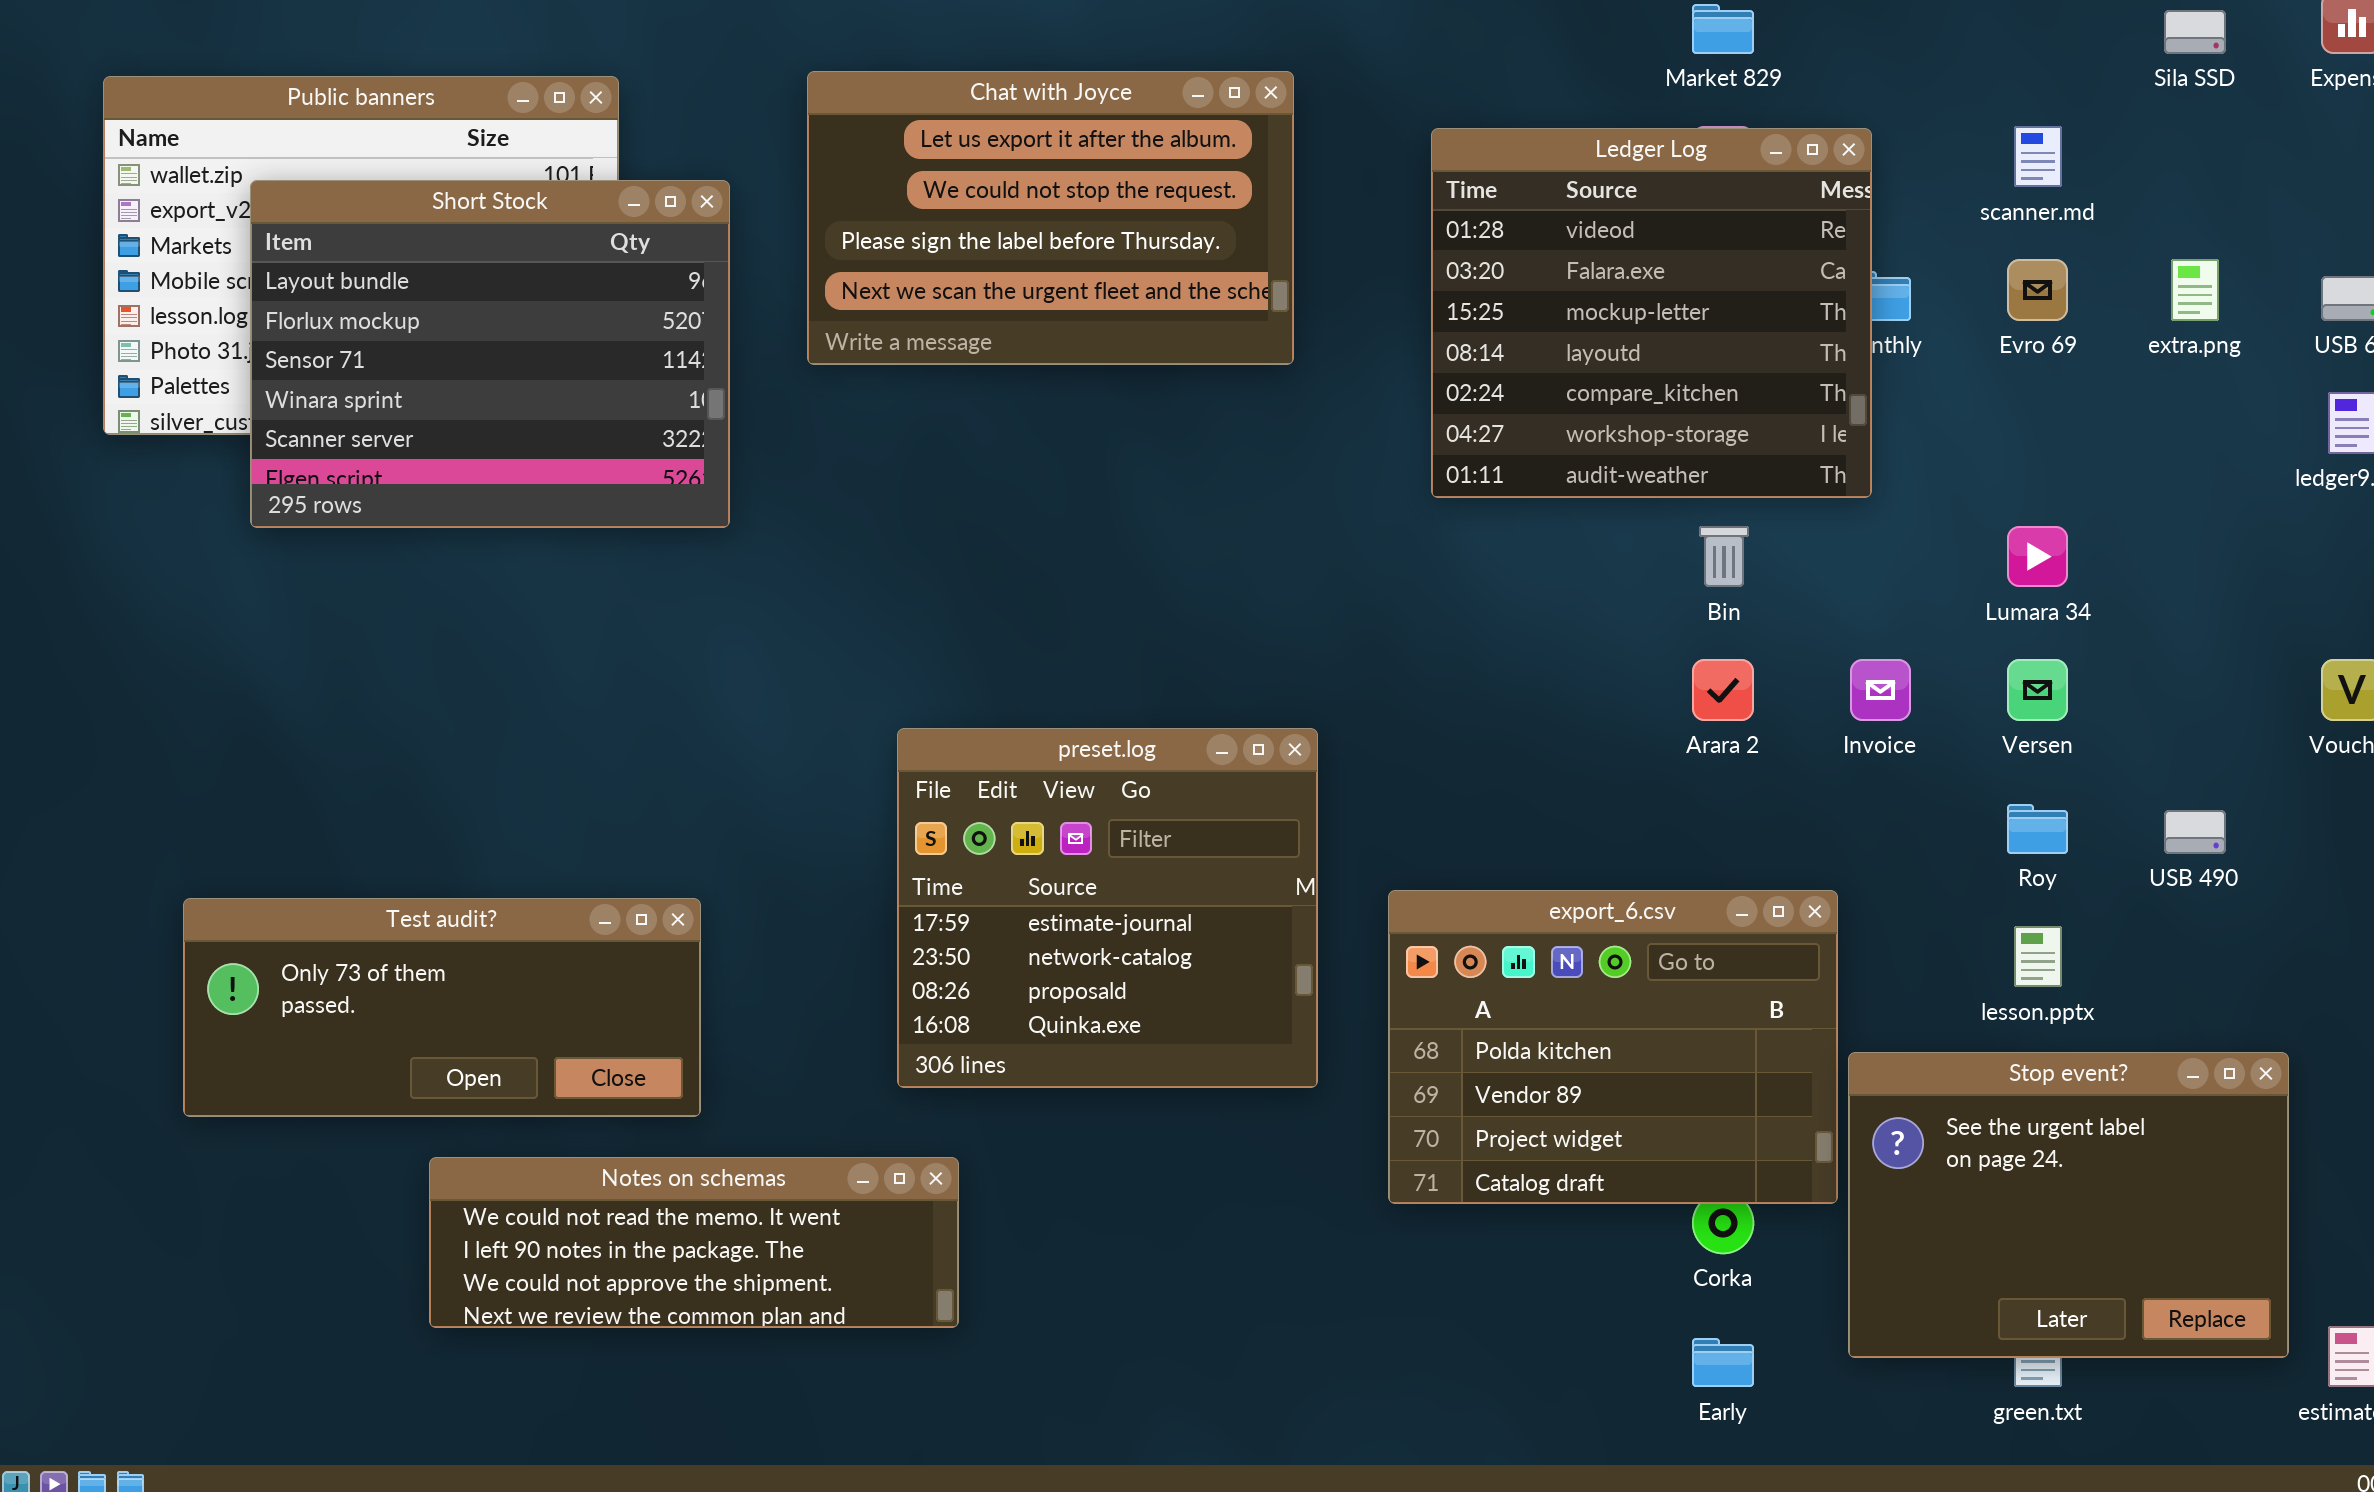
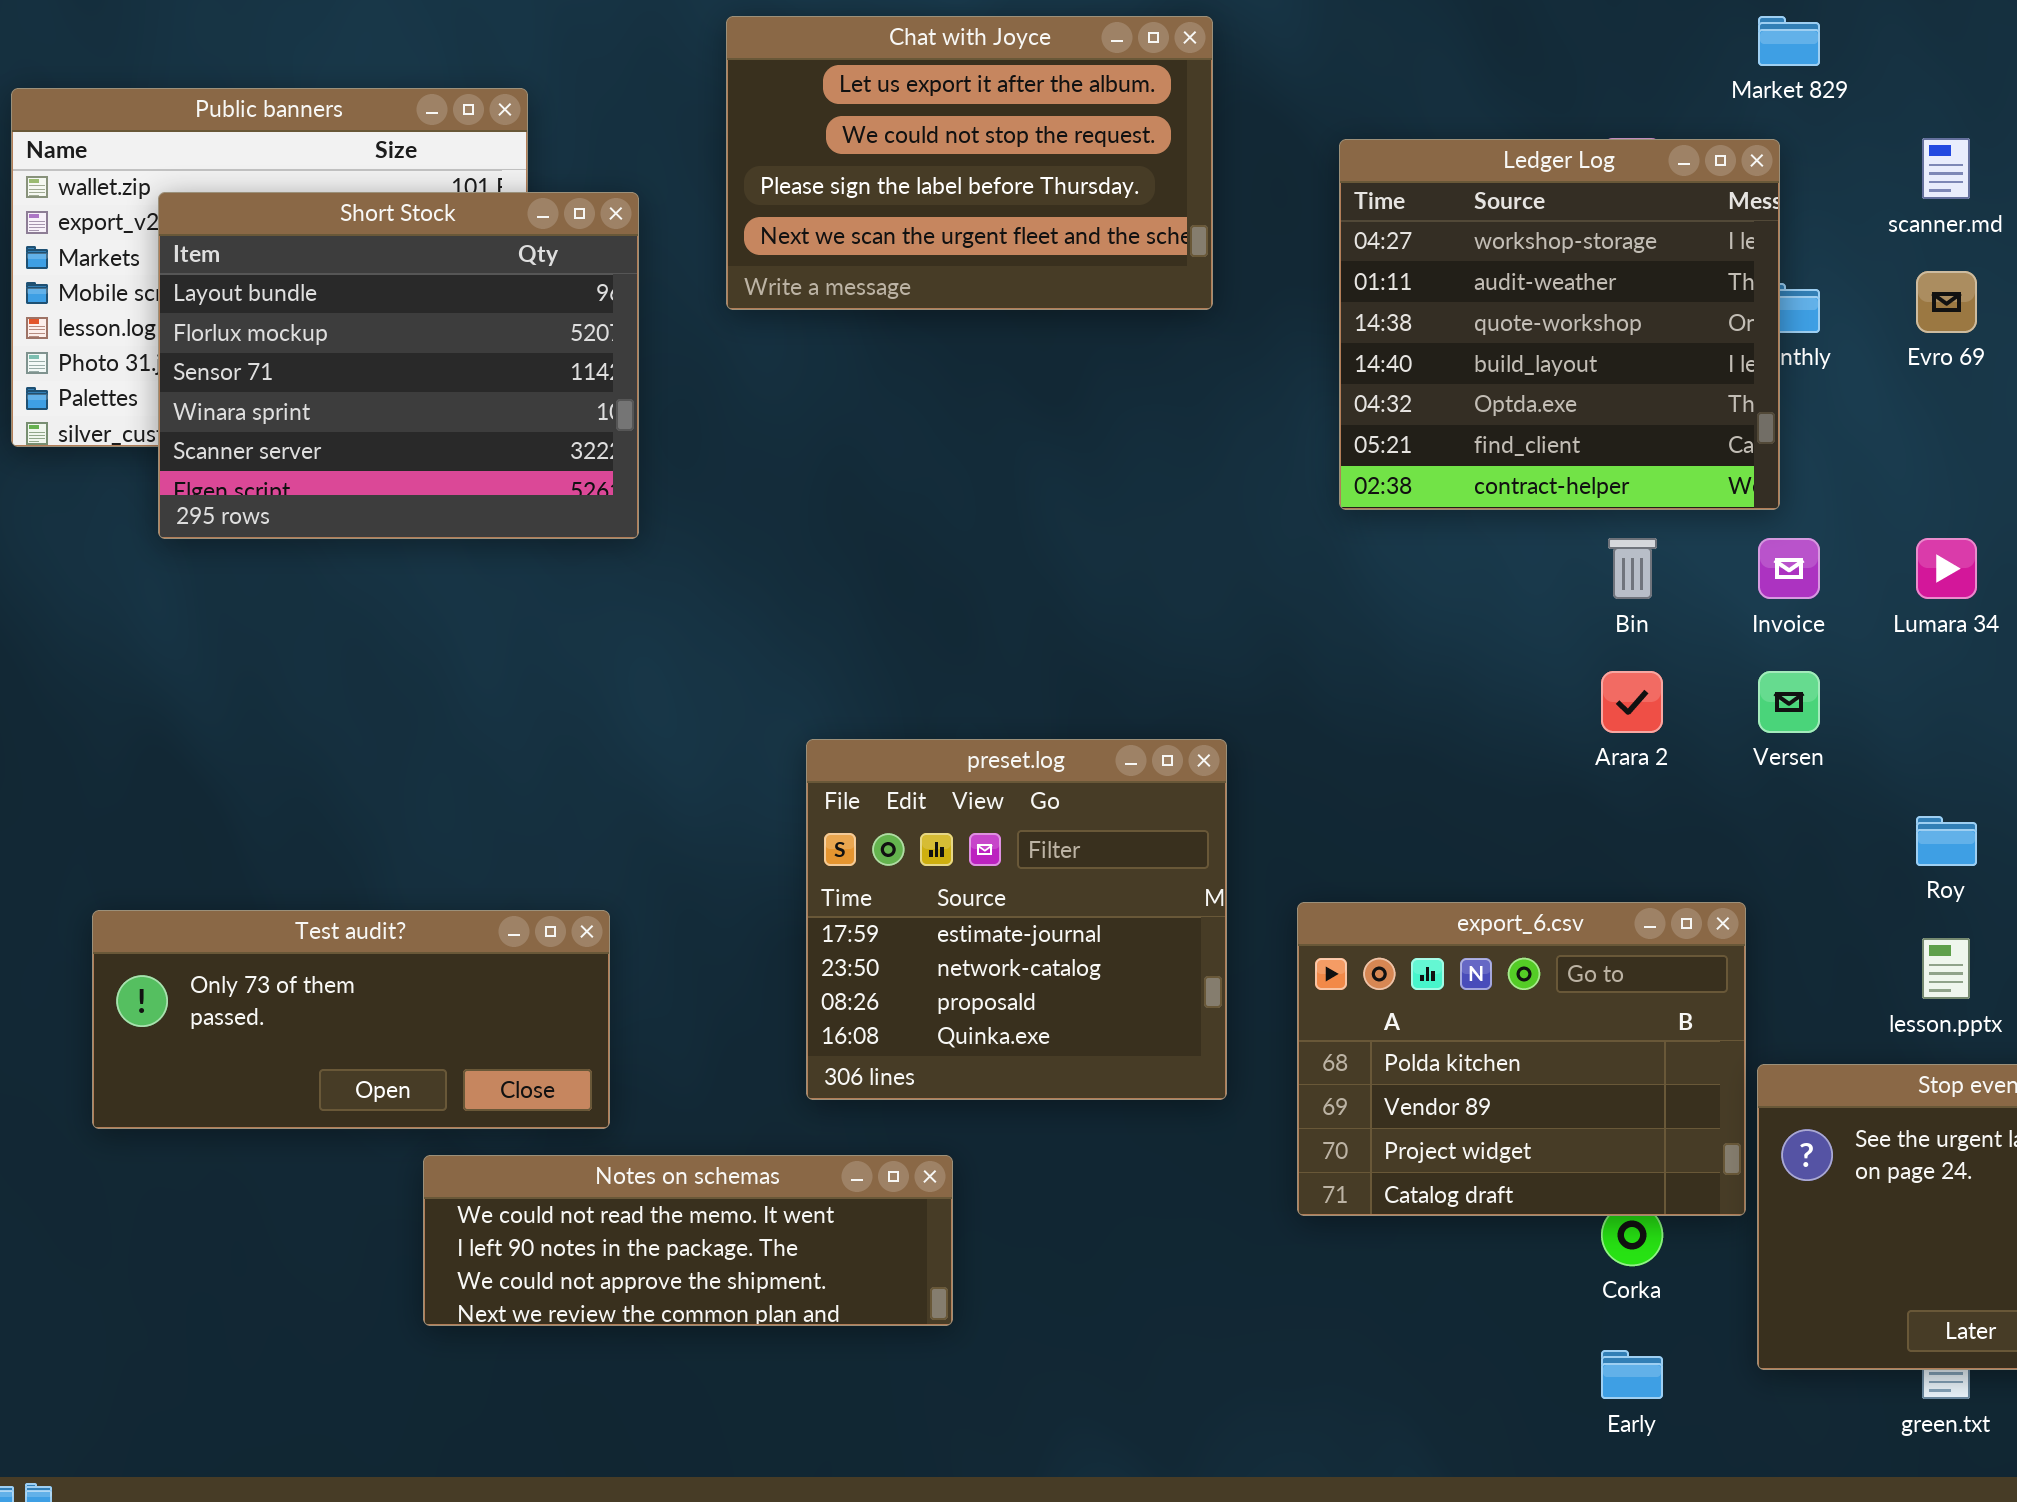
Market 829: [1692,4,1754,54] -> [1758,16,1820,66], moved
Chat with Joyce: [807,71,1294,365] -> [726,16,1213,310], moved
Ledger Log: [1431,128,1872,498] -> [1339,139,1780,510], scrolled down 5 rows
Invoice: [1850,659,1911,721] -> [1758,538,1820,599], moved
Versen: [2007,659,2068,721] -> [1758,671,1820,733], moved
Notes on schemas: [429,1157,959,1328] -> [423,1155,953,1326], moved

